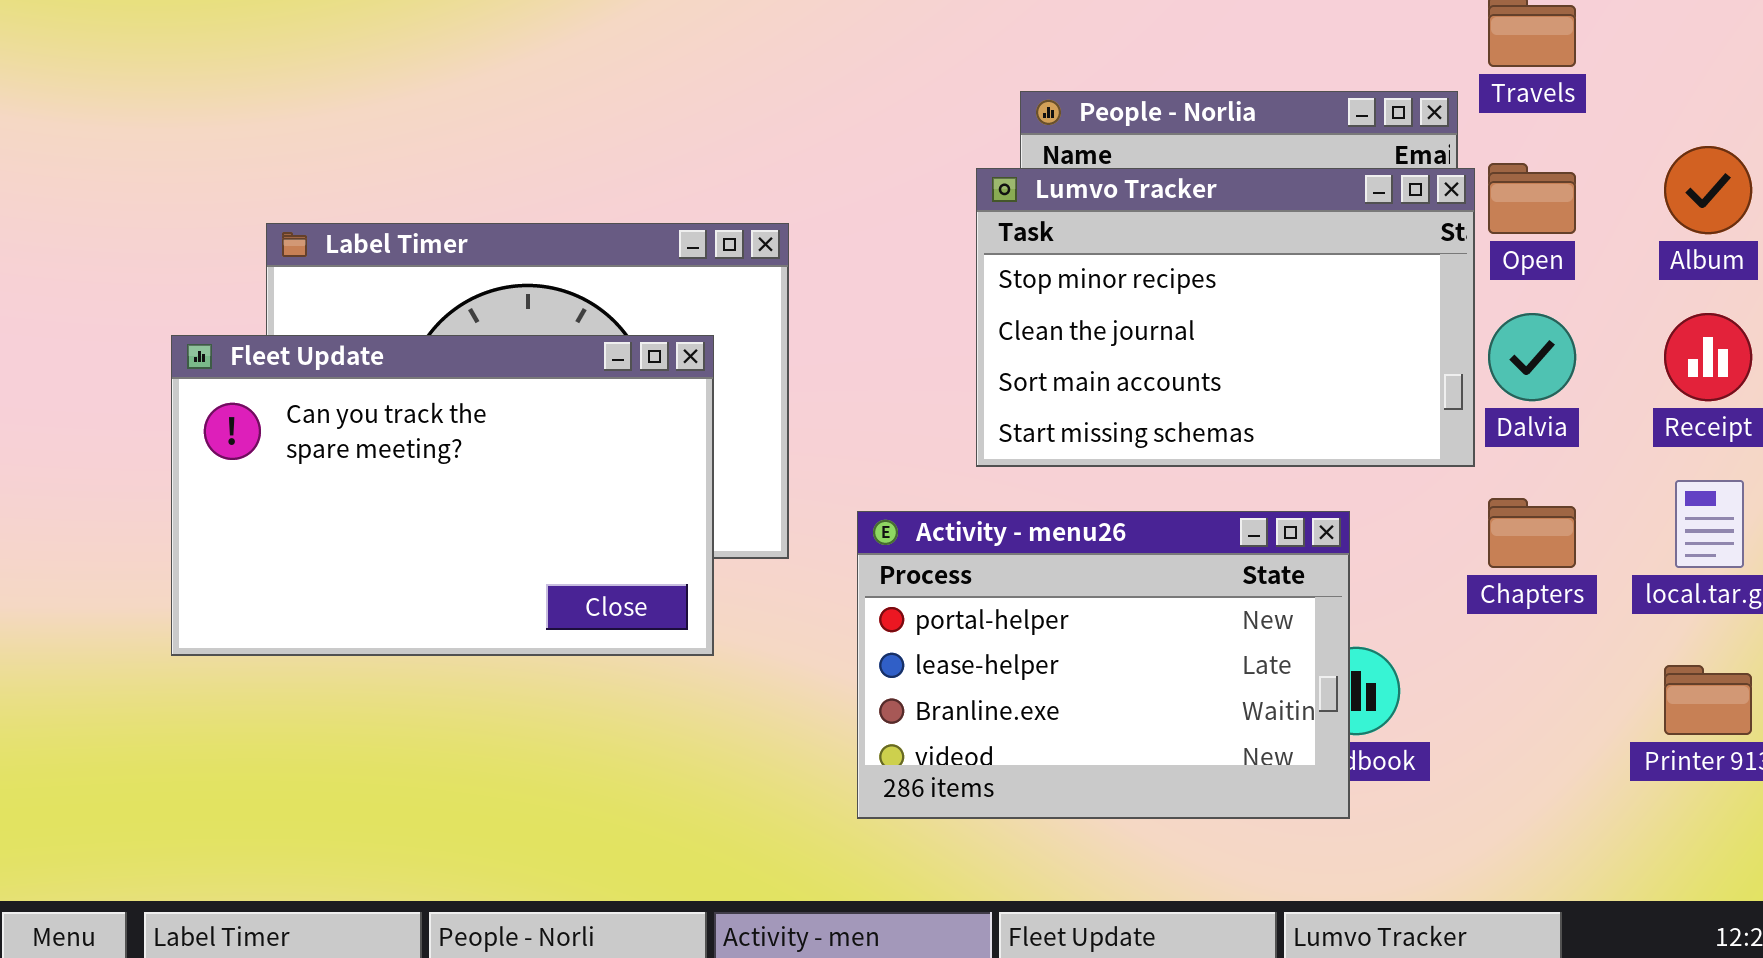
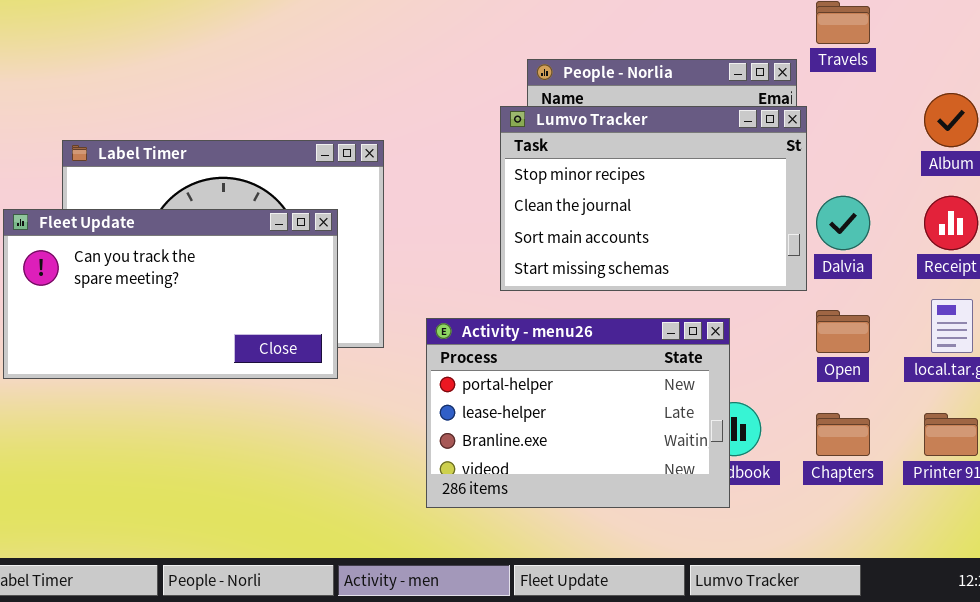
Open: [1488,163,1576,234] -> [816,310,870,353], moved
Fleet Update: [171,335,714,656] -> [3,209,338,379], resized
Chapters: [1488,498,1576,568] -> [816,413,870,456], moved

